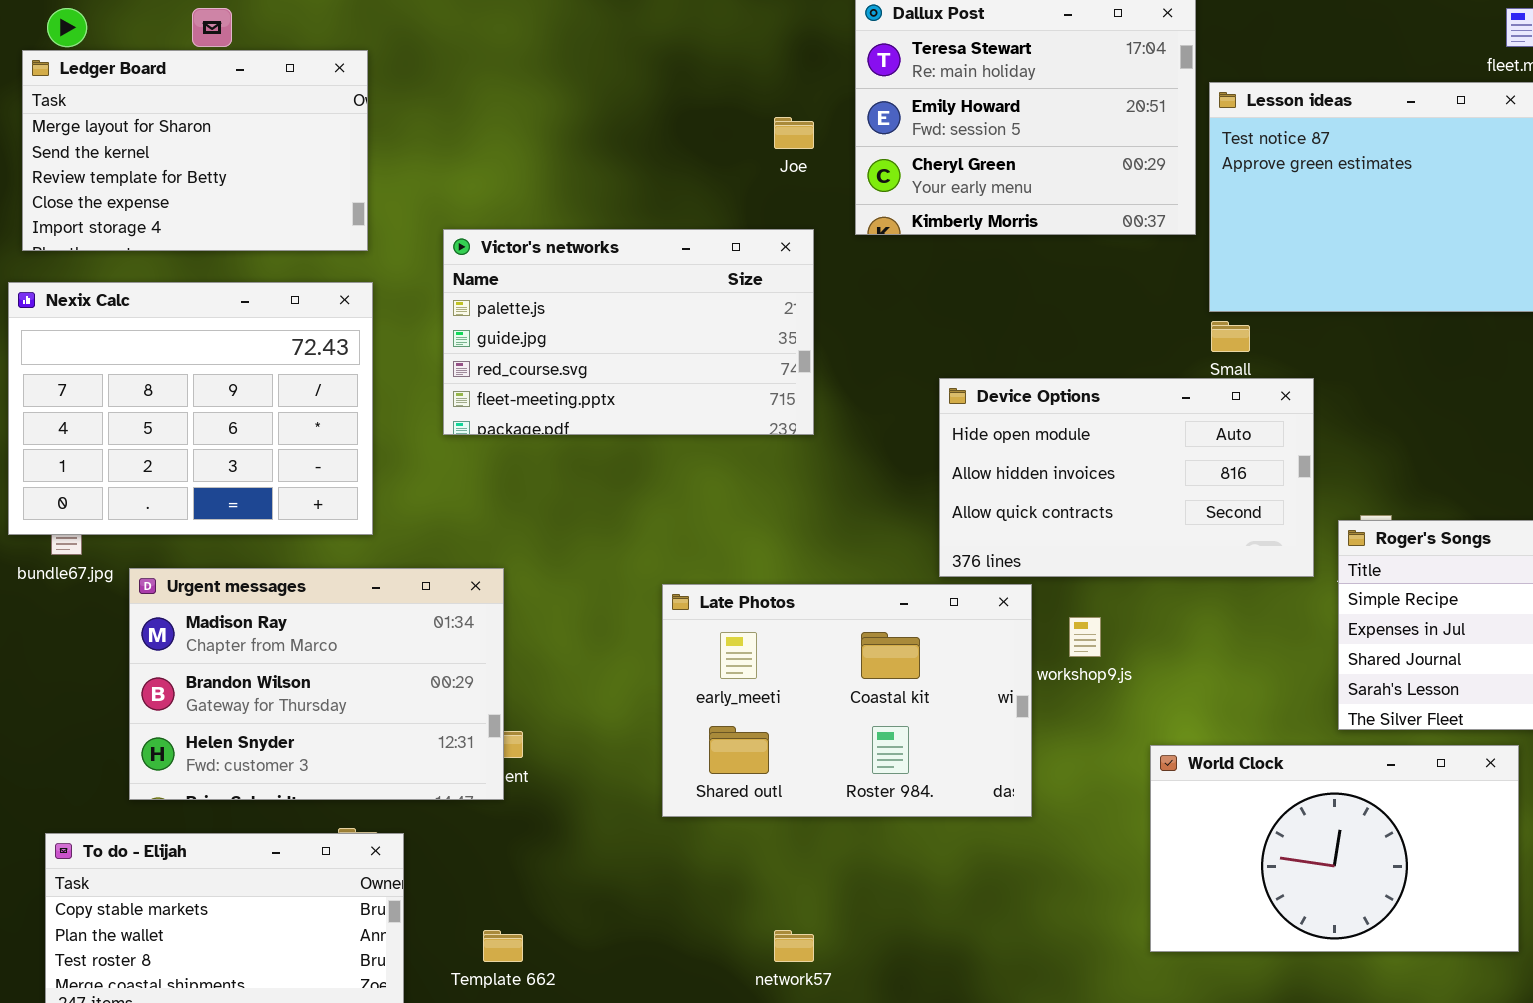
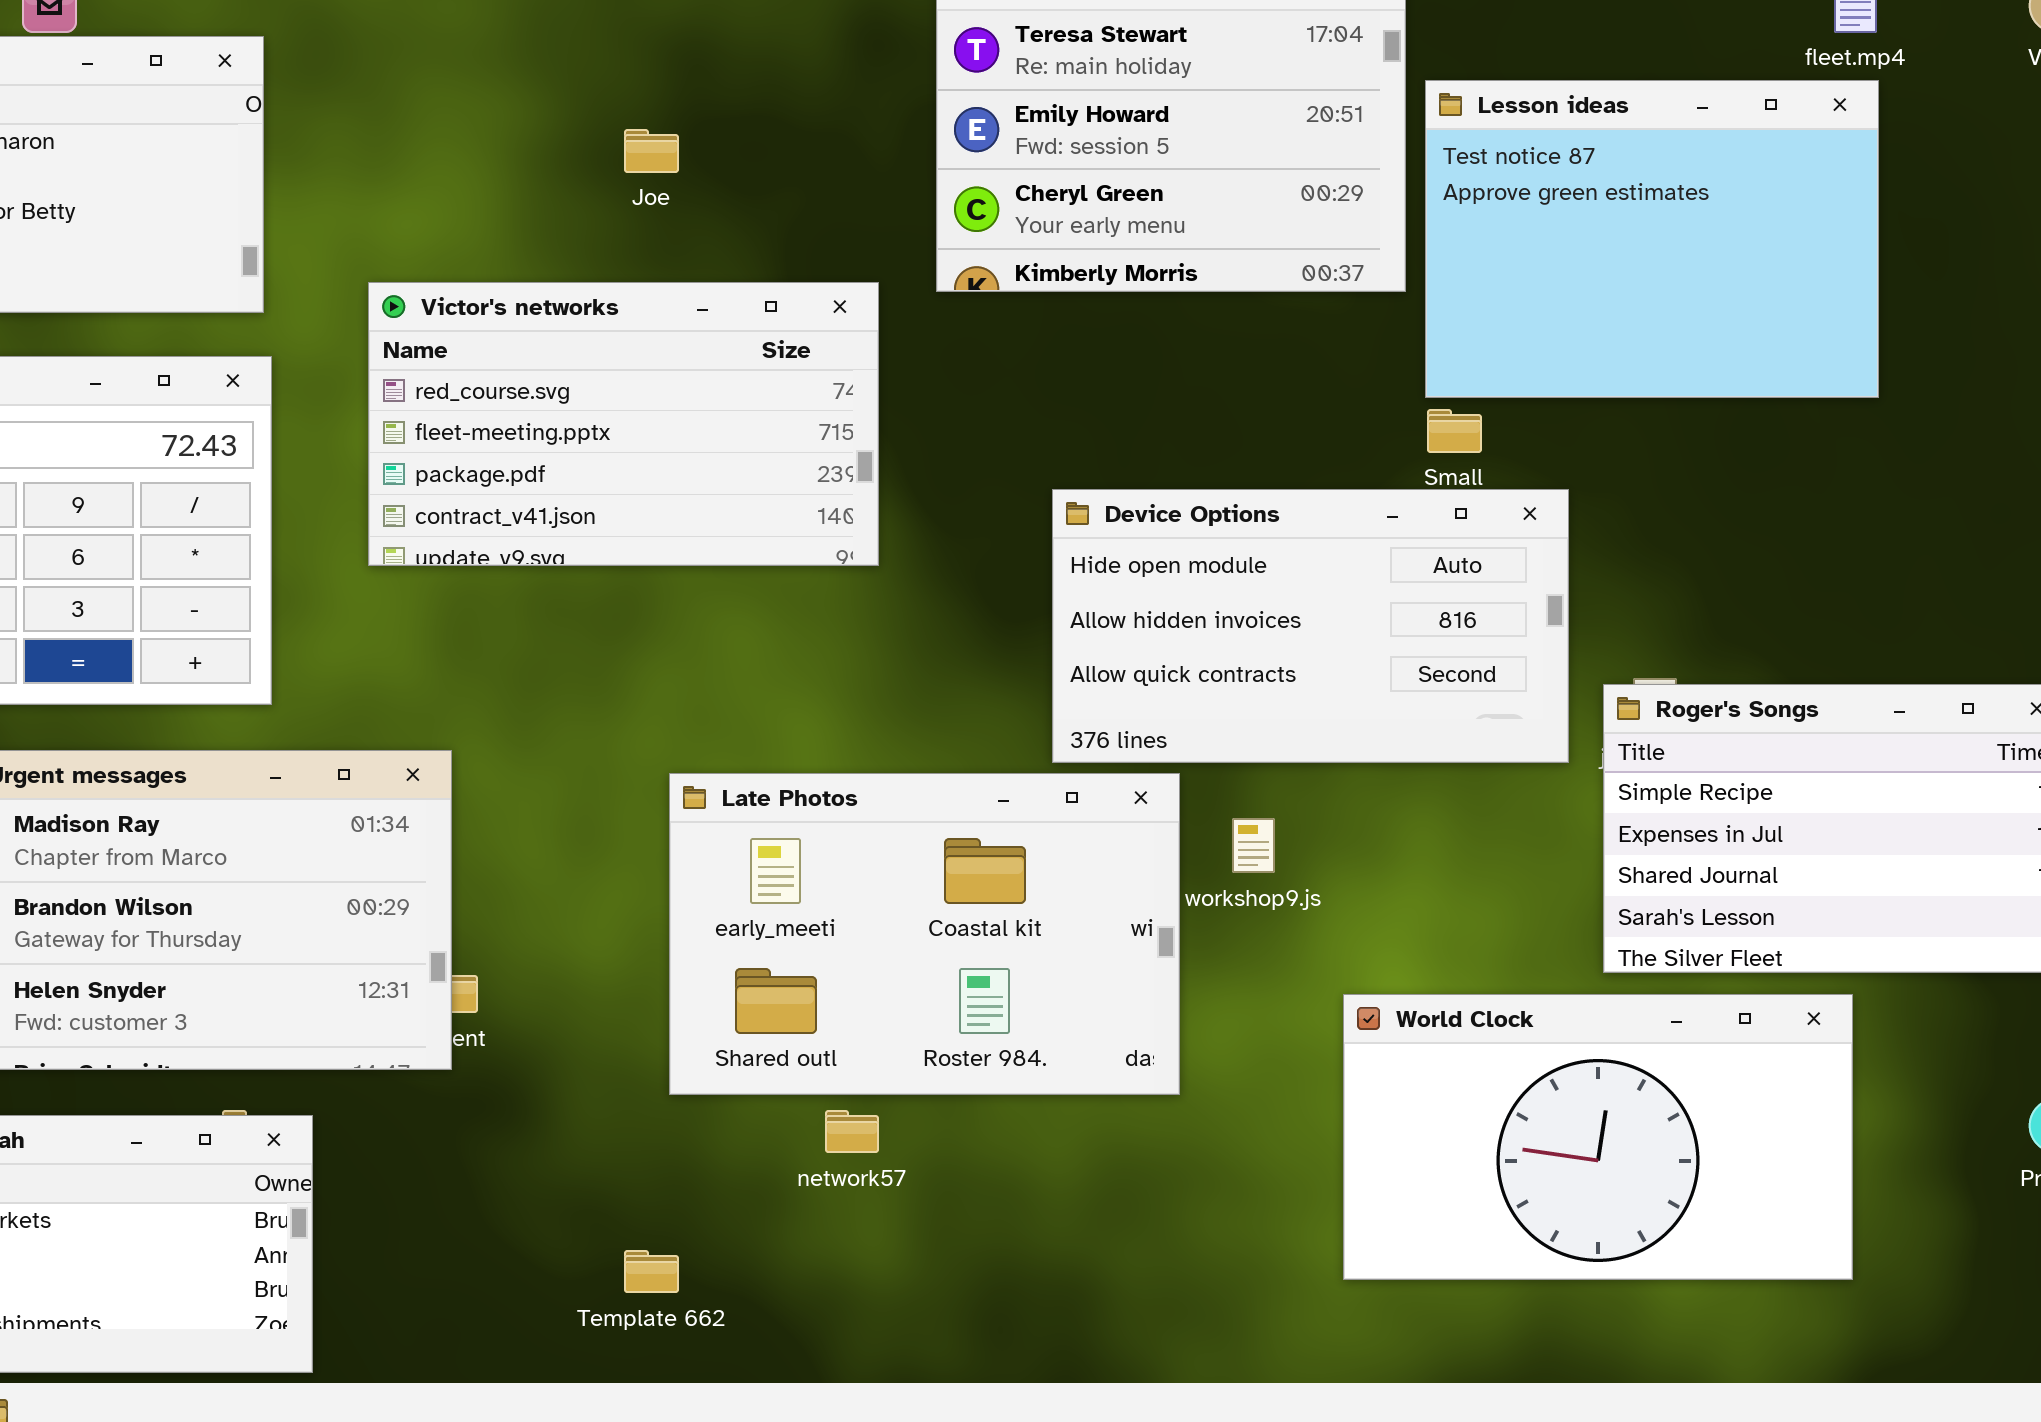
Joe: [774,117,814,149] -> [624,129,679,173], moved
Victor's networks: [443,229,814,435] -> [368,282,879,566], scrolled down 2 rows
Template 662: [483,930,523,962] -> [624,1250,679,1293], moved
network57: [774,930,814,962] -> [825,1110,879,1153], moved

